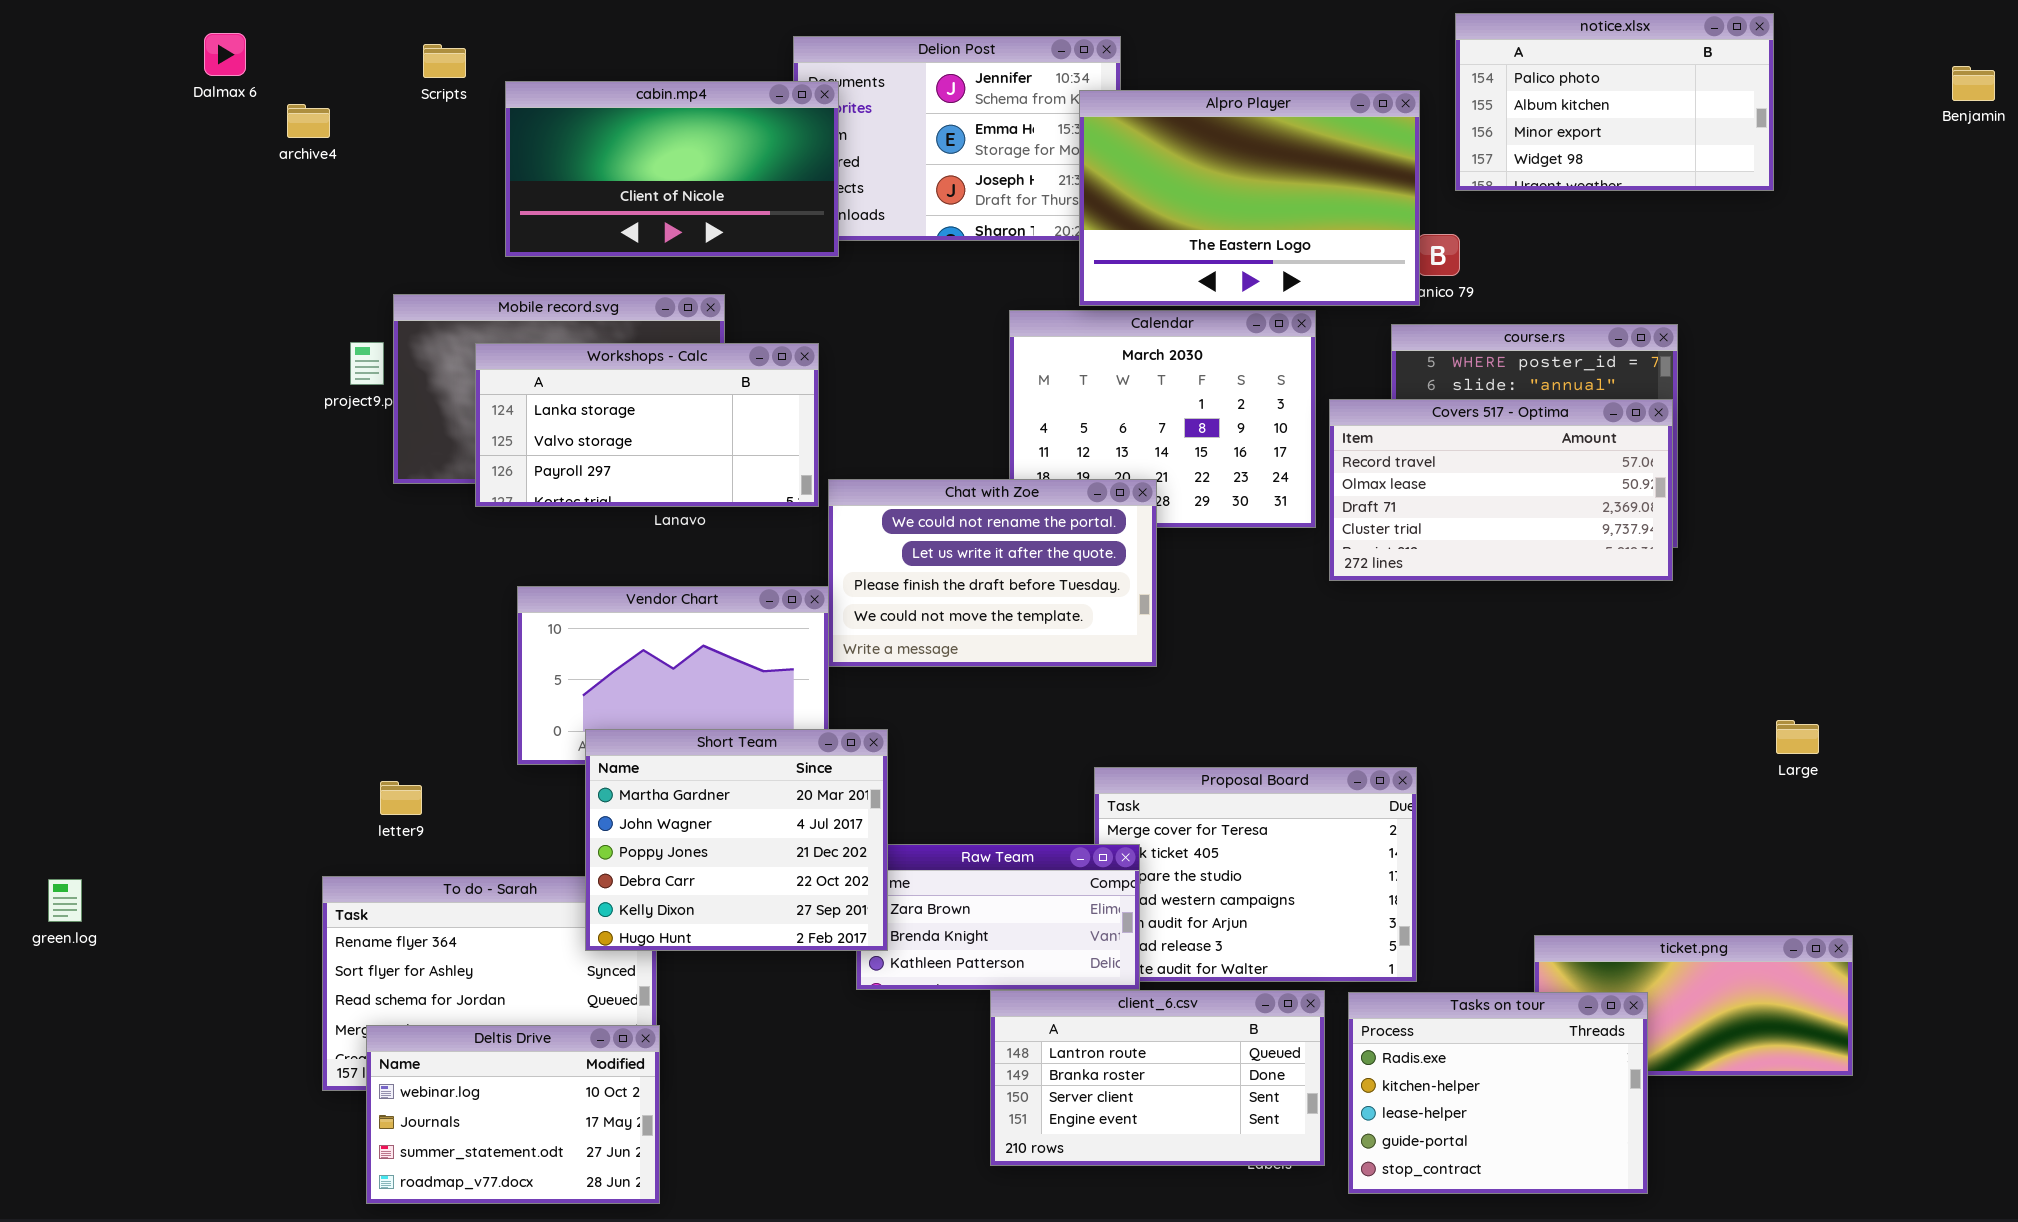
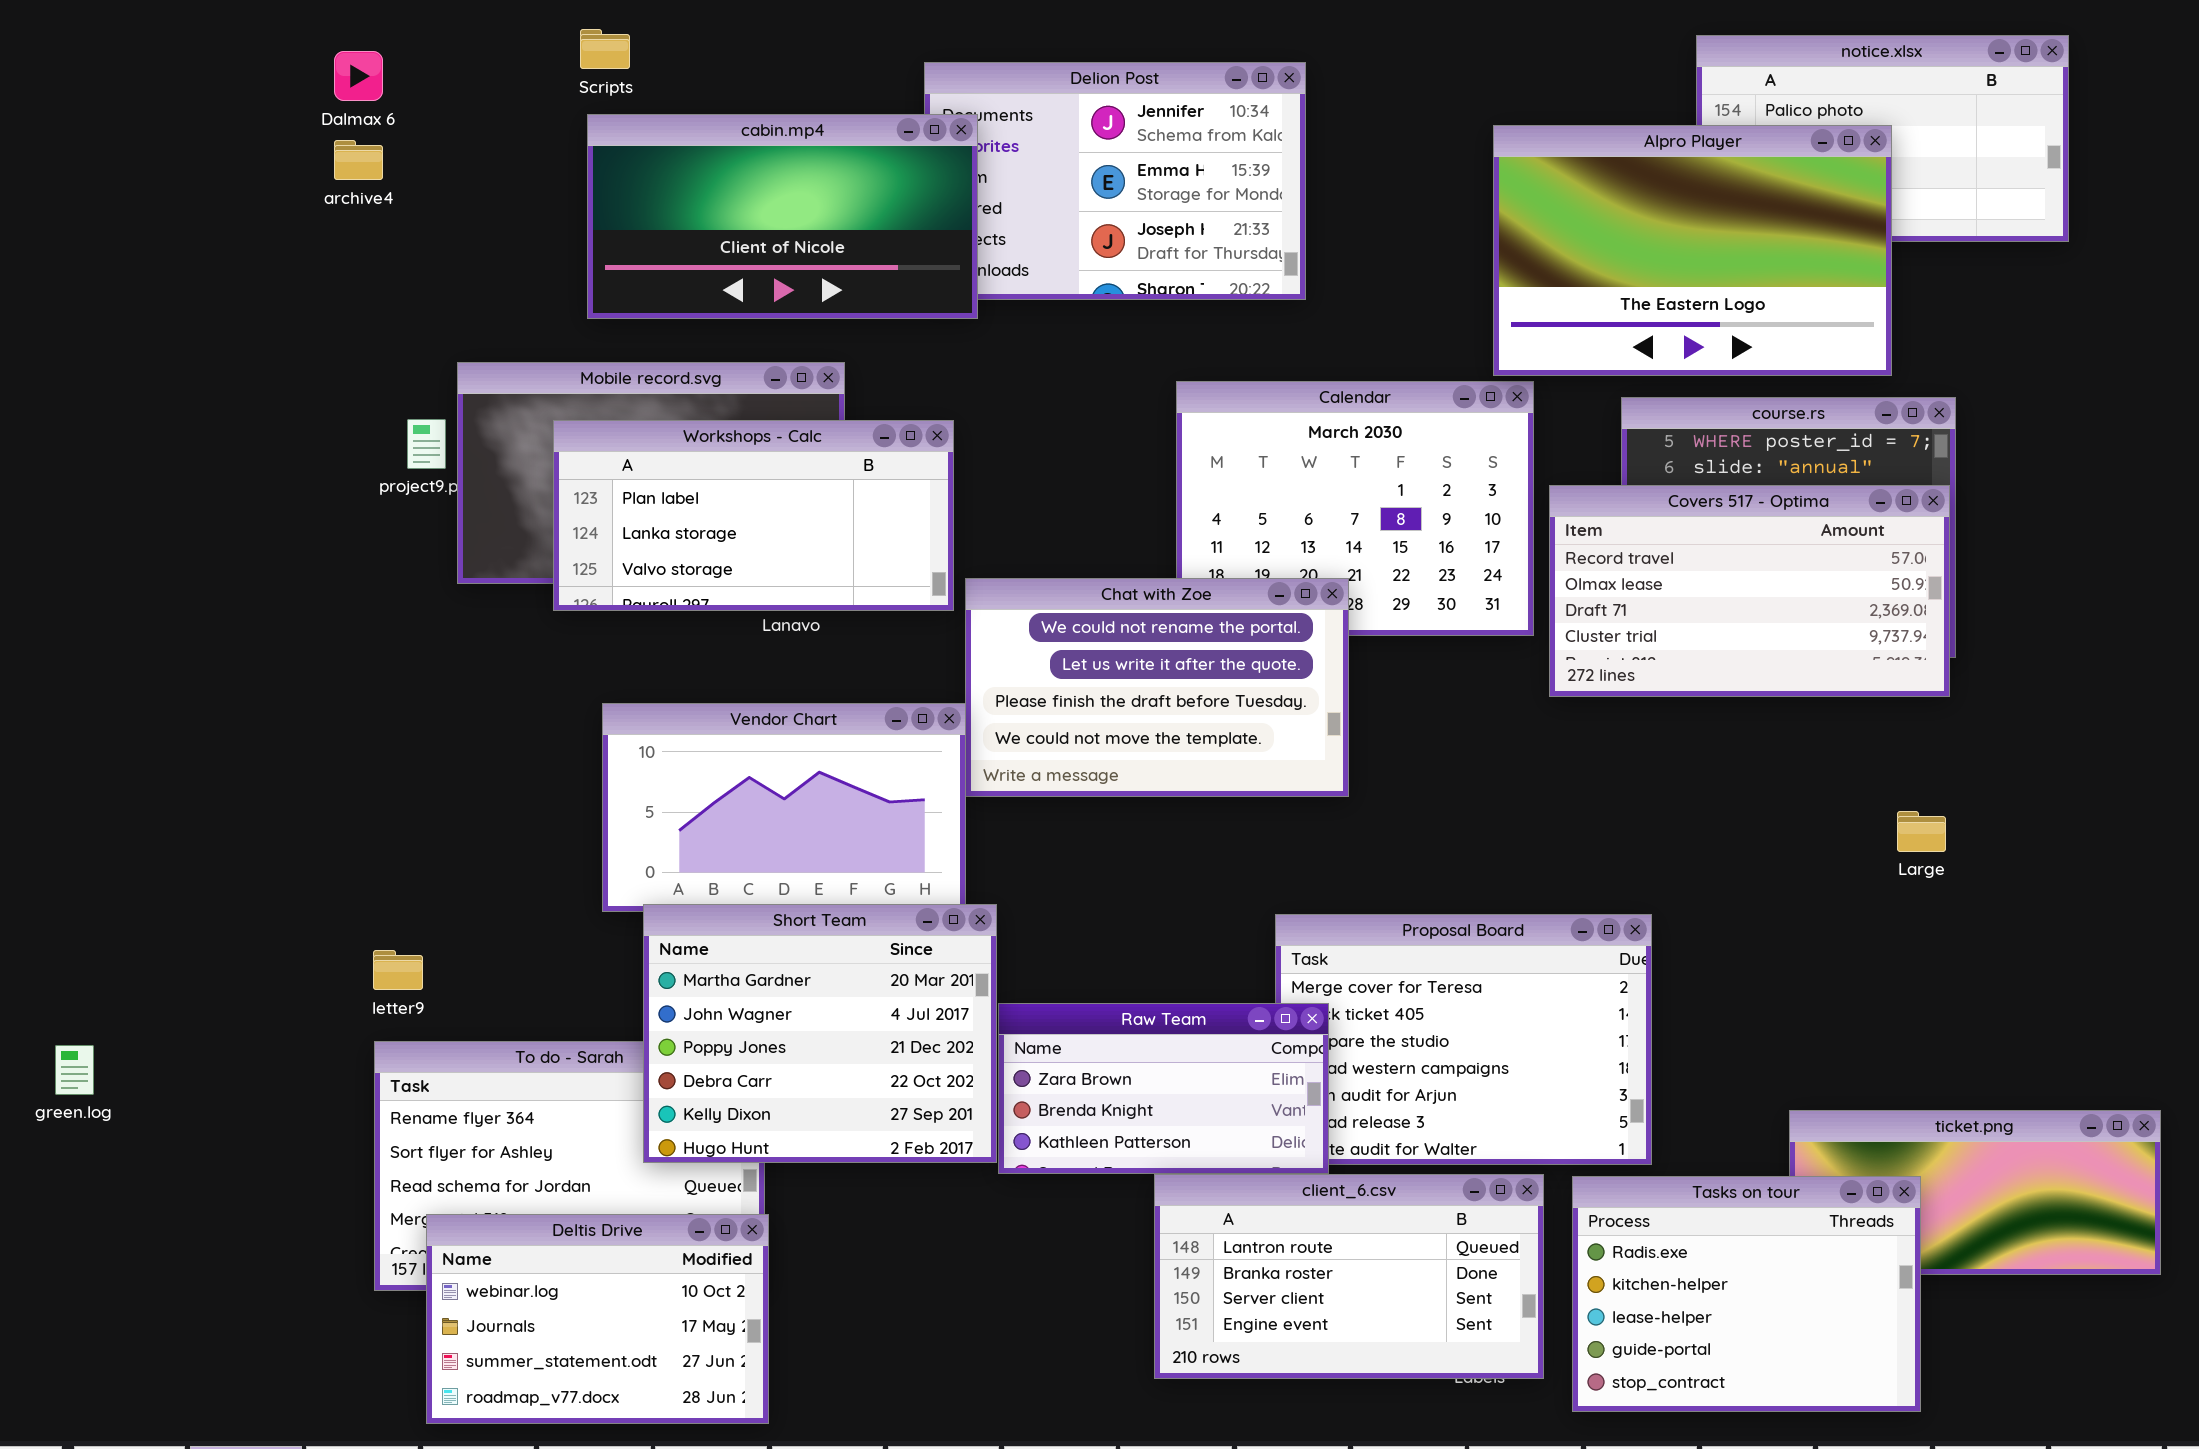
Dalmax 6: [204,33,246,76] -> [334,51,383,101], moved
Scripts: [423,44,466,78] -> [580,29,630,69], moved
Alpro Player: [1079,90,1420,306] -> [1493,125,1892,376], moved
Workshops - Calc: [475,343,819,507] -> [553,420,954,611], scrolled up 1 row
Large: [1776,720,1819,754] -> [1897,811,1946,852], moved
Short Team: [585,729,888,951] -> [643,904,997,1163], moved
letter9: [380,781,422,815] -> [373,950,423,990], moved

